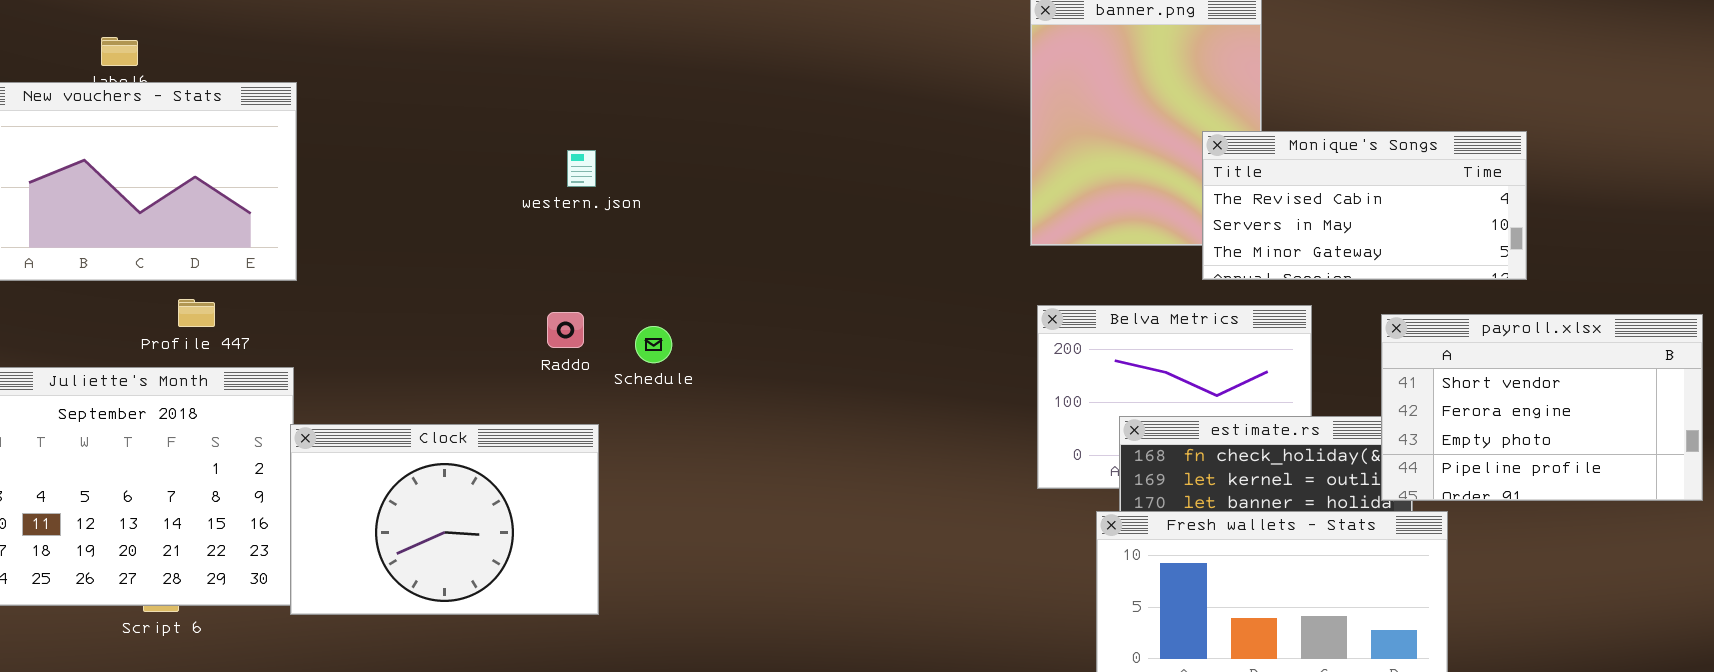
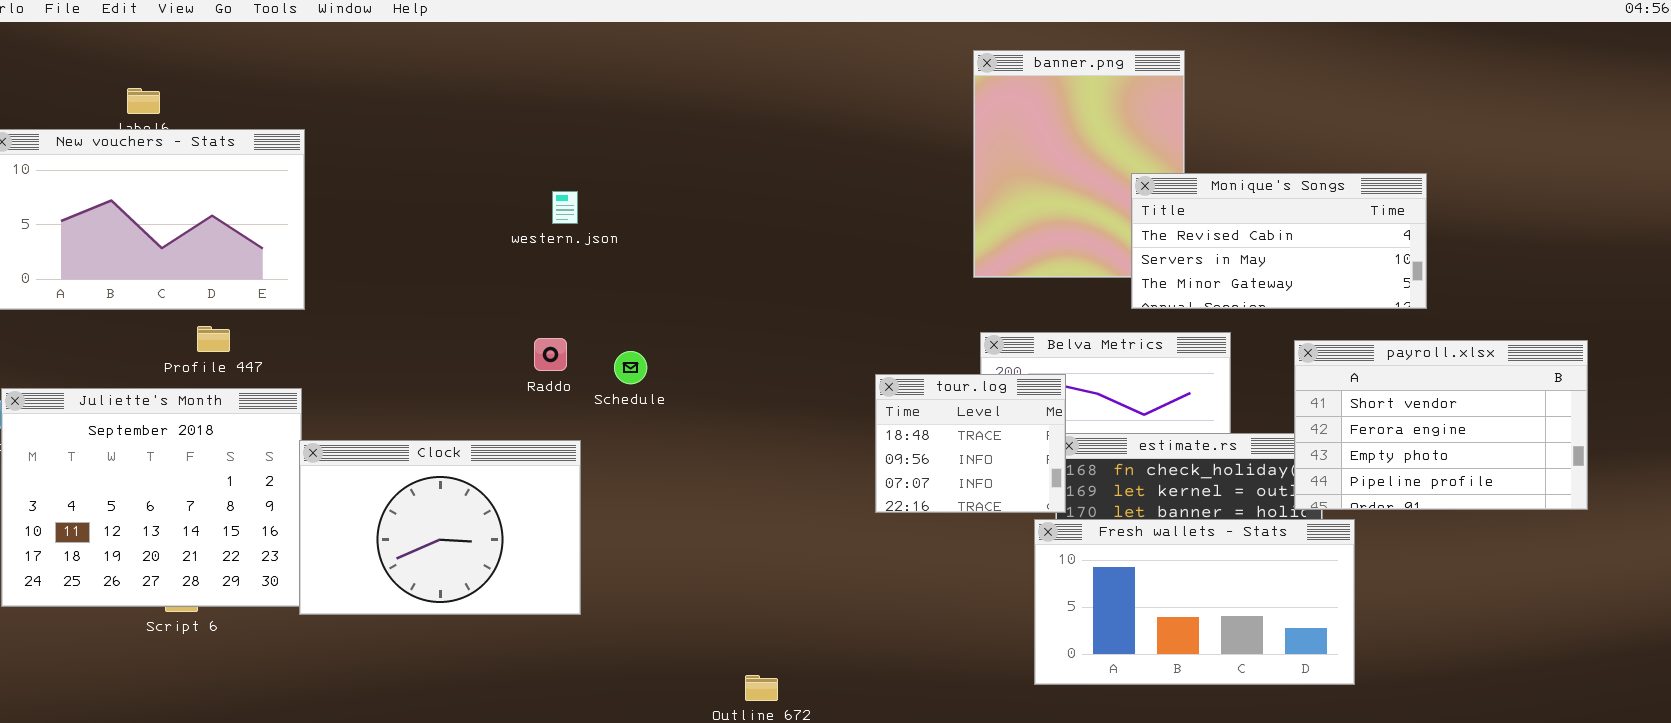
tour.log: none -> [875,374,1066,513], opened

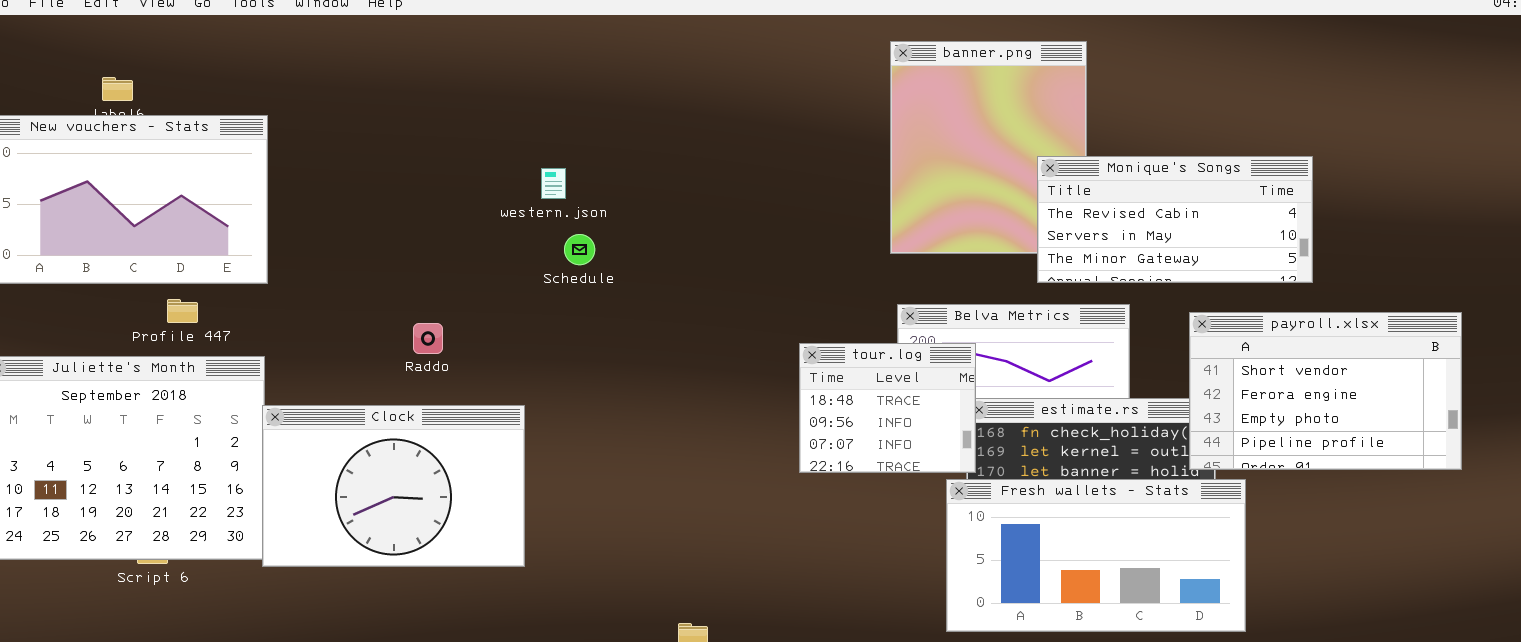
western.json: [552,191,578,224] -> [541,168,566,199], moved
Raddo: [534,338,567,371] -> [413,323,443,354], moved
Schedule: [614,351,647,384] -> [564,234,595,265], moved

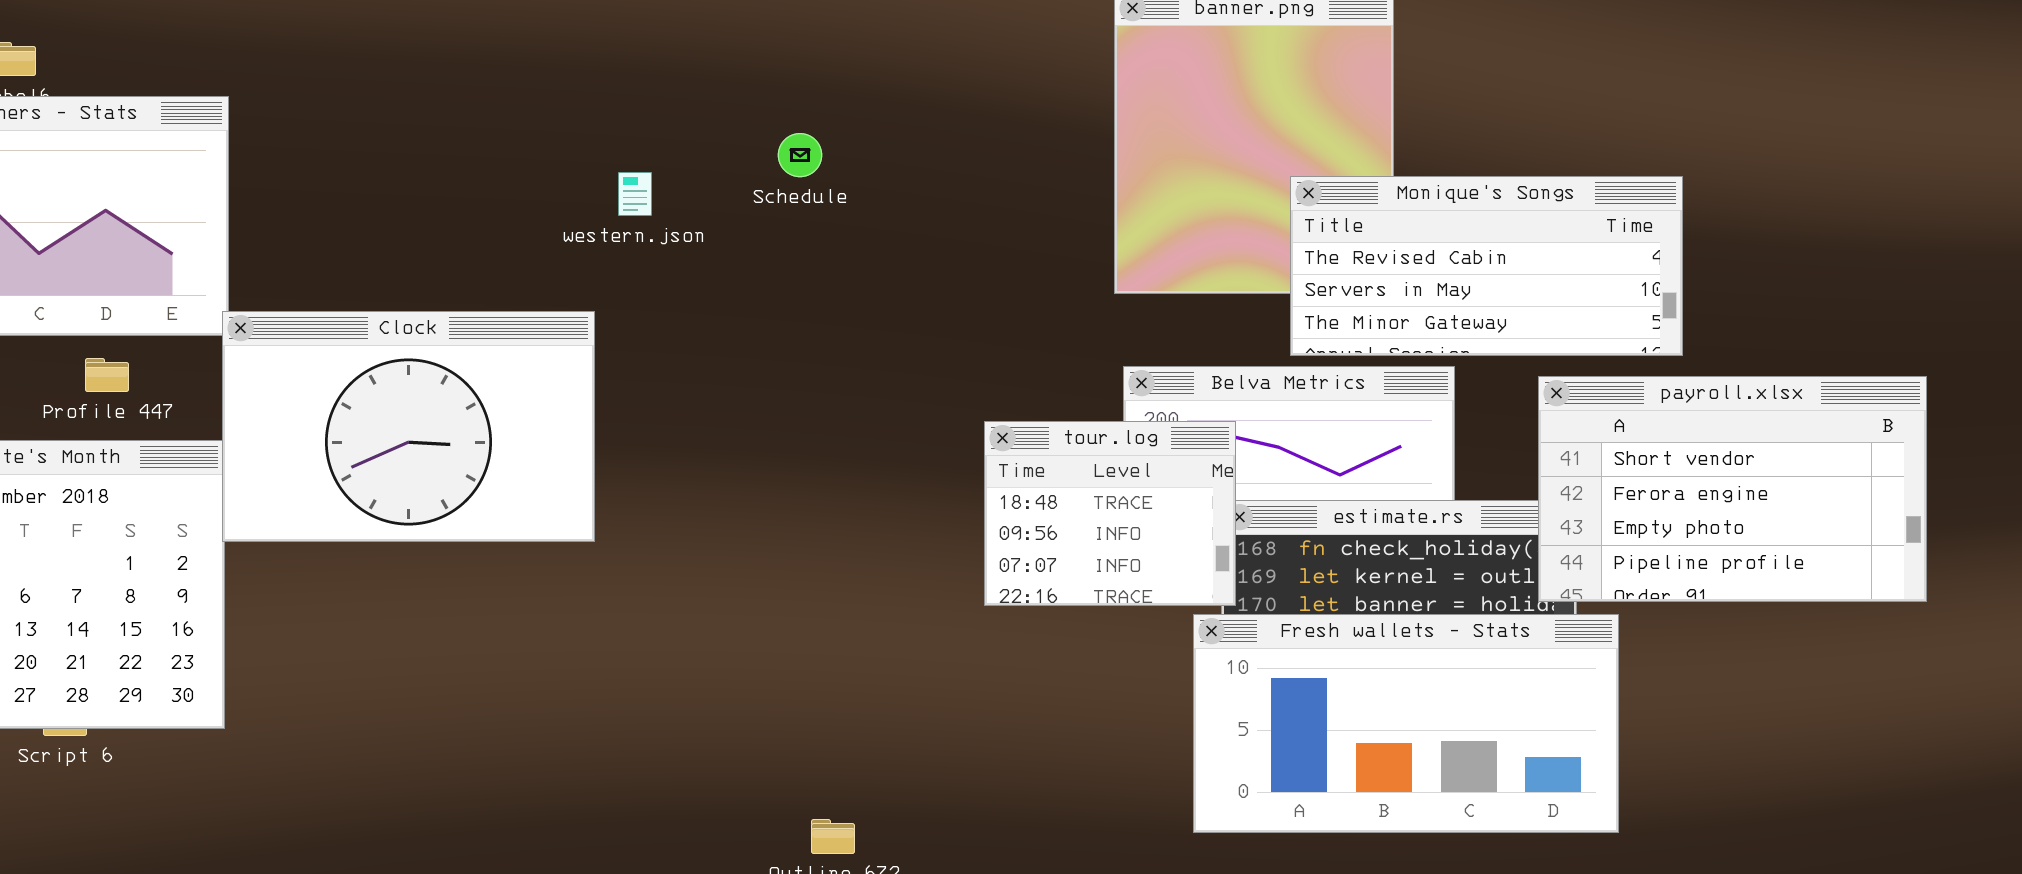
Monique's Songs: [1037,156,1313,283] -> [1290,176,1683,356], moved
Schedule: [564,234,595,265] -> [778,133,822,177], moved
Clock: [262,405,525,567] -> [222,311,595,542], moved

